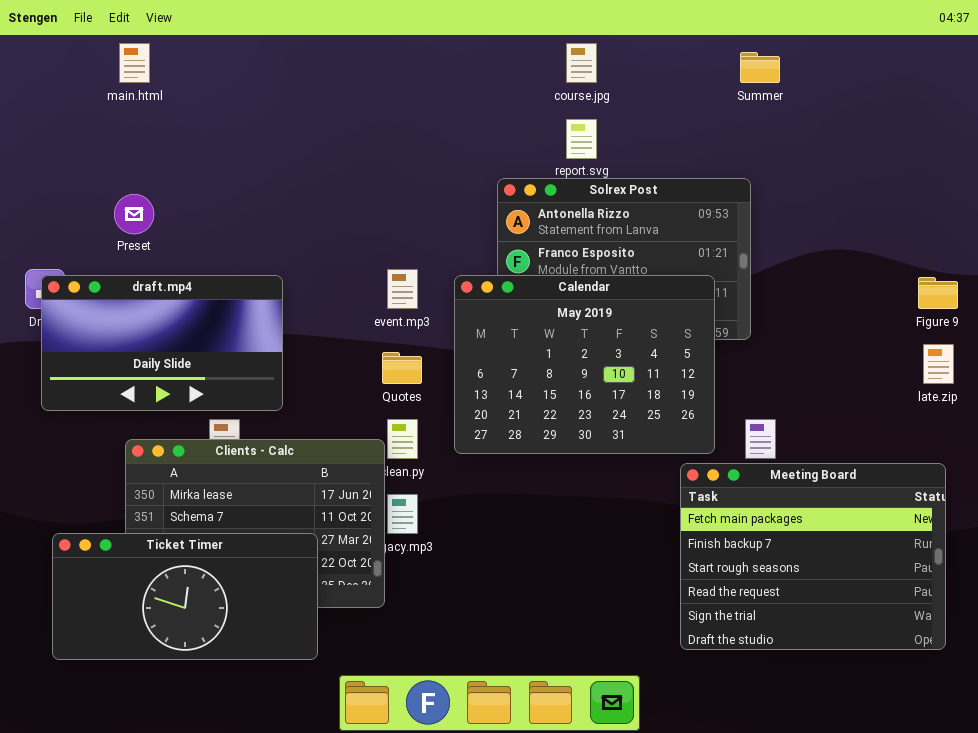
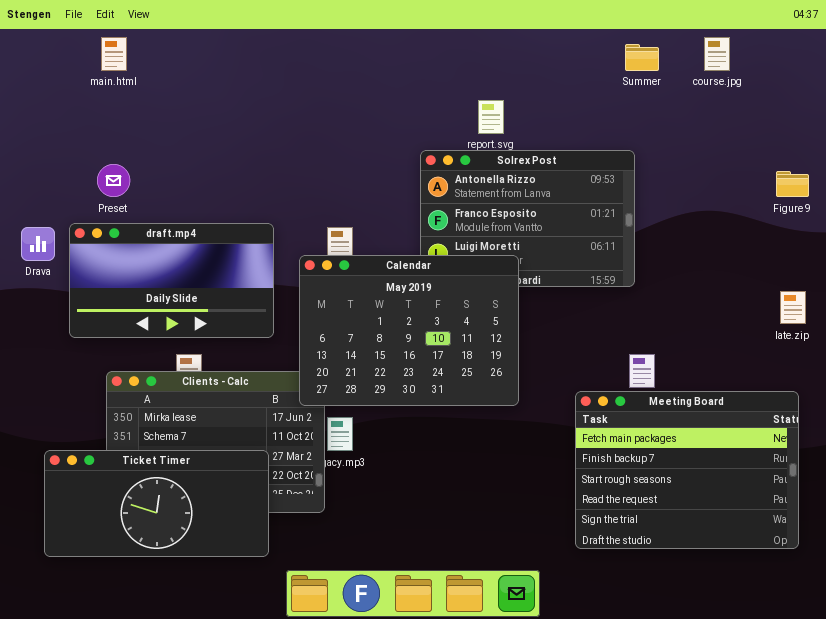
course.jpg: [566,43,597,83] -> [704,37,730,71], moved
draft.mp4: [41,275,283,411] -> [69,223,274,338], moved
Calendar: [454,275,715,454] -> [299,255,519,406], moved
Figure 9: [918,277,958,309] -> [776,171,809,197], moved

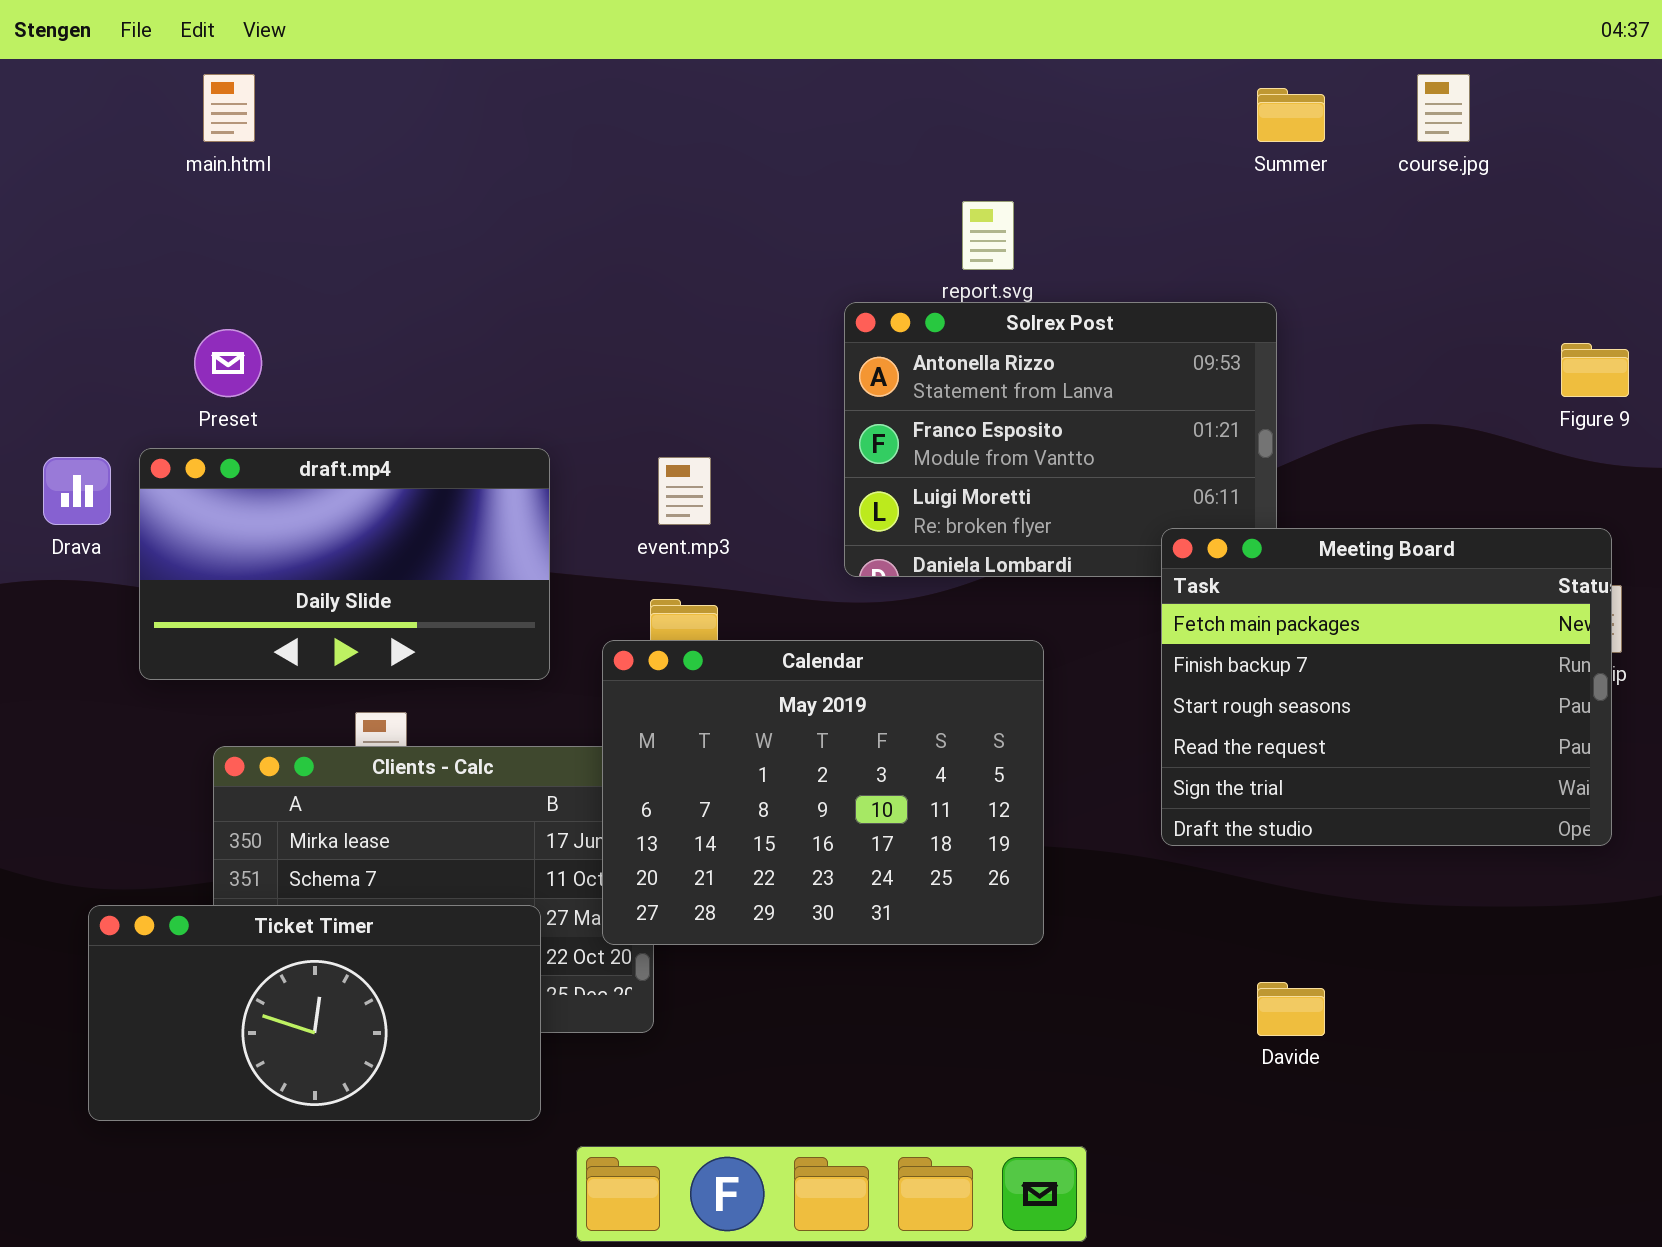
Calendar: [299,255,519,406] -> [602,640,1044,945], moved
Meeting Board: [575,391,799,549] -> [1161,528,1612,846], moved

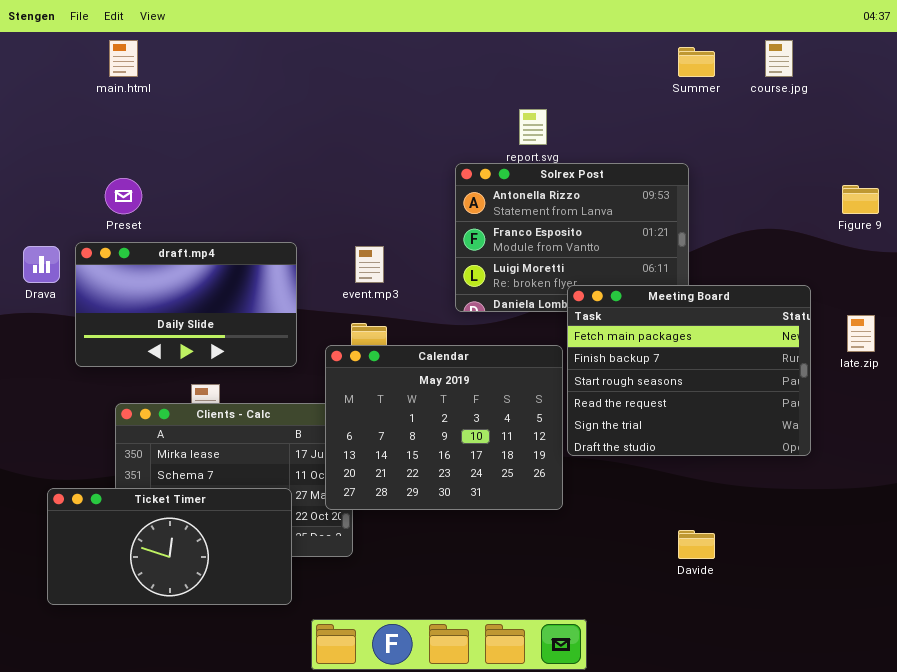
Meeting Board: [1161,528,1612,846] -> [567,285,811,456], moved

